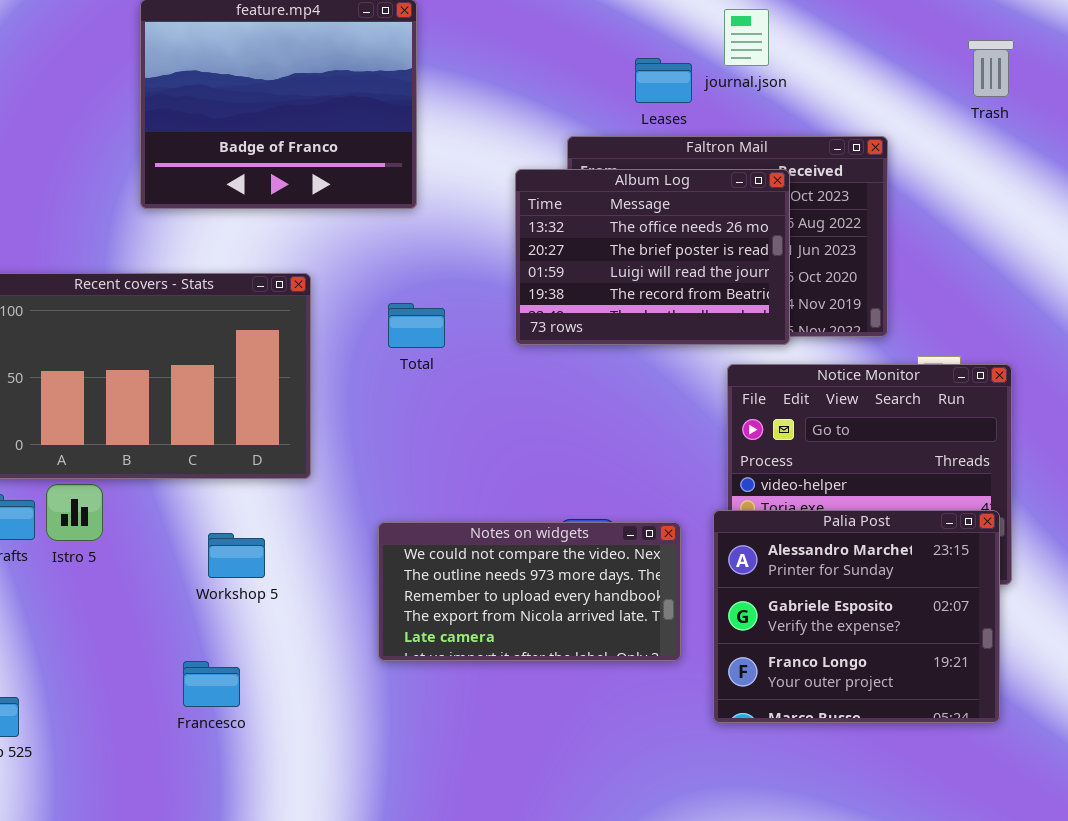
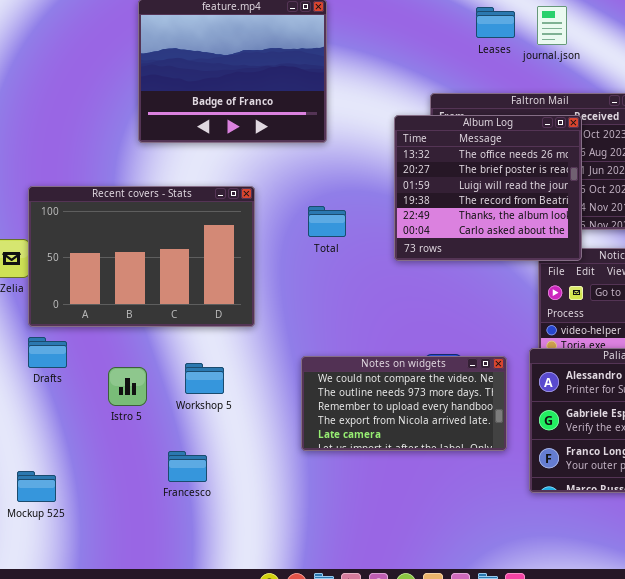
Leases: [635,58,692,103] -> [476,7,515,38], moved
Album Log: [515,169,790,345] -> [394,115,582,261], resized
Istro 5: [46,484,103,541] -> [108,367,147,406], moved

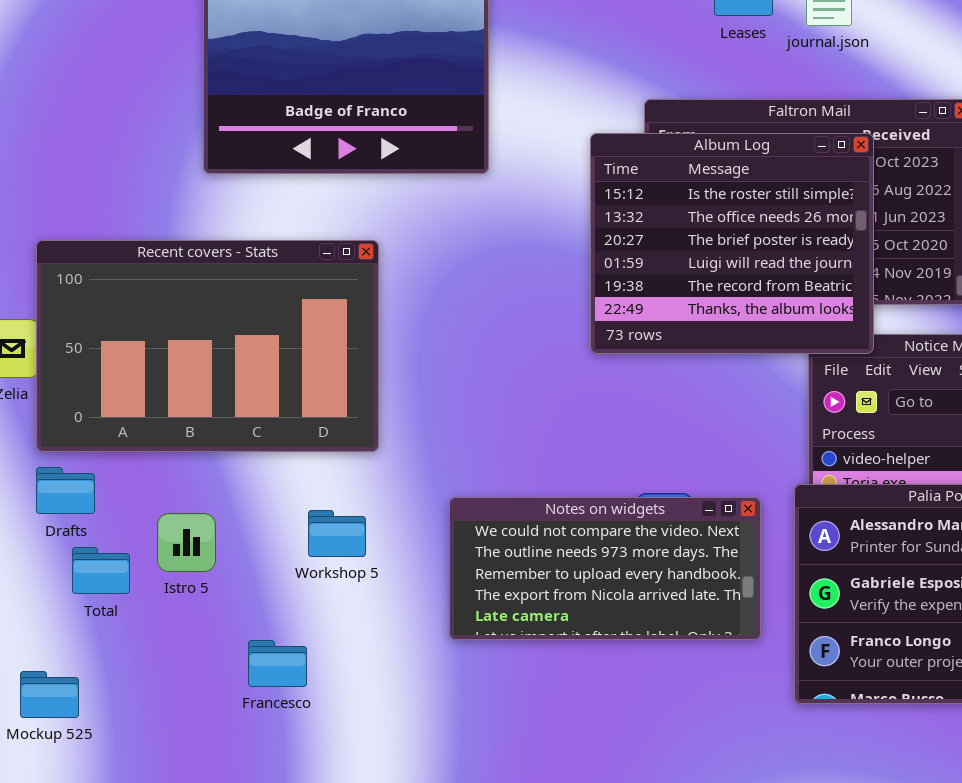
Album Log: [394,115,582,261] -> [590,133,874,354], scrolled up 1 row
Total: [308,206,346,237] -> [72,547,130,594], moved
Workshop 5: [185,363,224,394] -> [308,510,366,557], moved

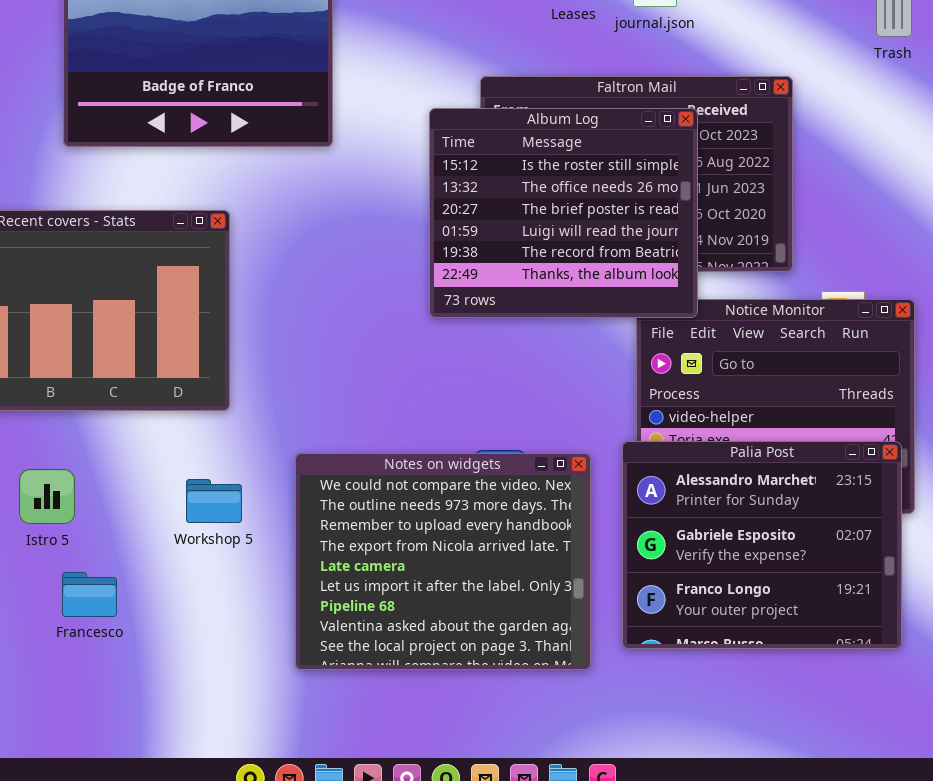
Notes on widgets: [449,497,761,640] -> [295,453,591,670], resized
Workshop 5: [308,510,366,557] -> [186,479,242,523], moved
Francesco: [248,640,307,687] -> [62,572,117,617], moved

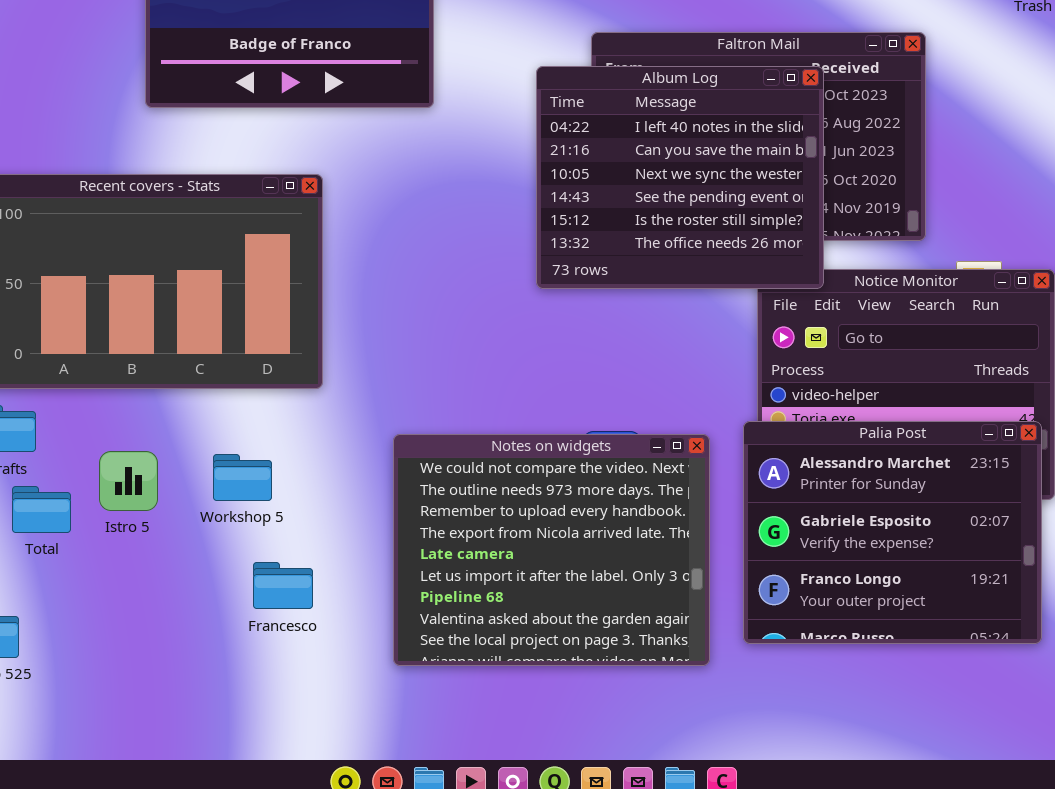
Album Log: [429,108,698,318] -> [536,66,824,289], scrolled up 4 rows
Workshop 5: [186,479,242,523] -> [213,454,272,501], moved
Francesco: [62,572,117,617] -> [253,562,313,609], moved

